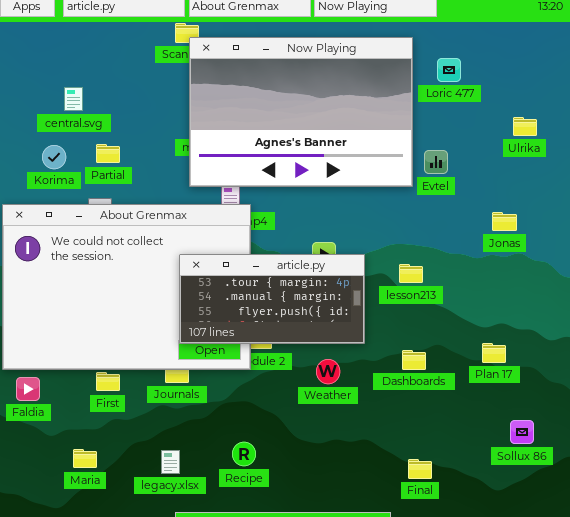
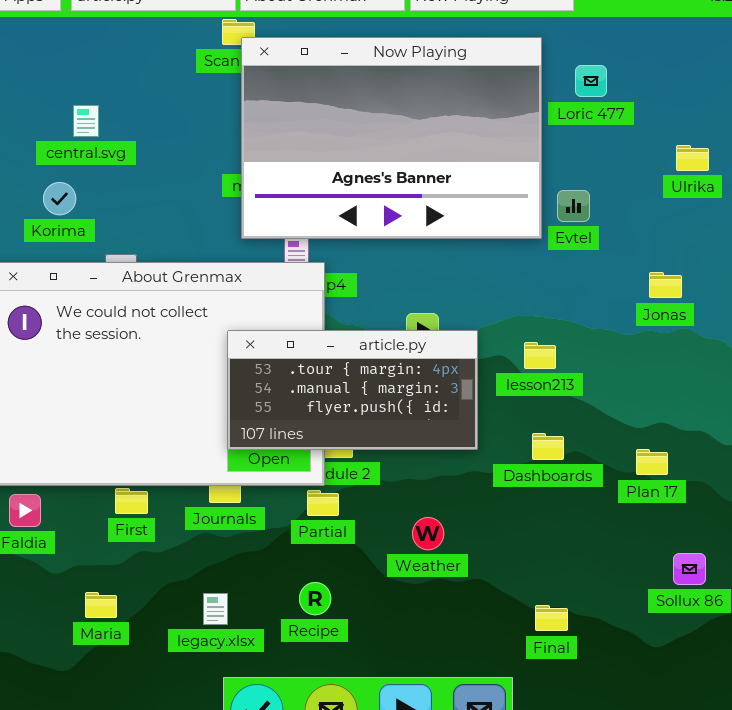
Partial: [96,144,120,163] -> [307,490,339,516], moved
Dashboards: [402,350,426,370] -> [532,433,564,460], moved
Weather: [316,359,340,384] -> [412,517,444,550], moved

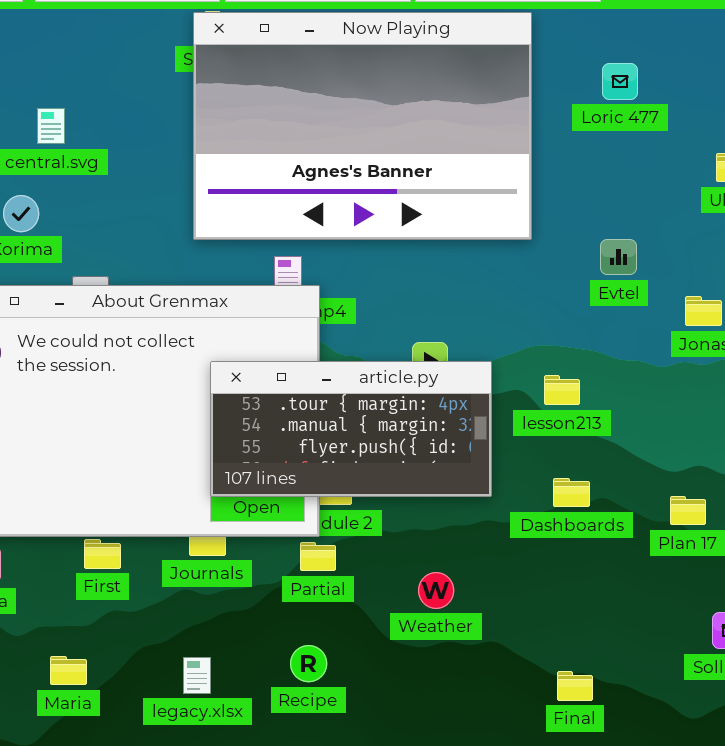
Now Playing: [241,37,542,239] -> [193,12,532,240], moved
Evtel: [557,190,590,222] -> [600,239,637,275], moved

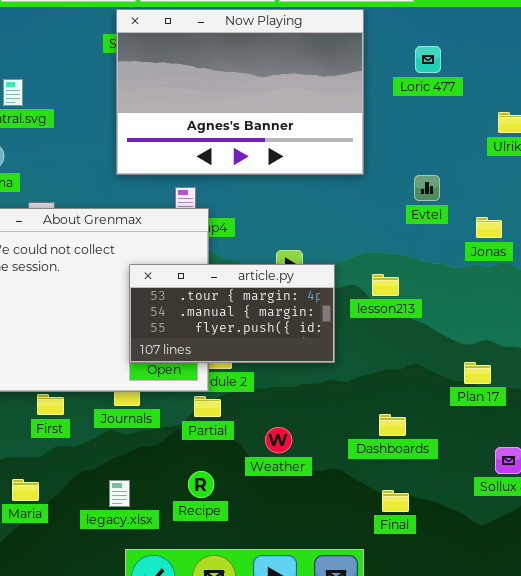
Dashboards: [553,478,590,507] -> [379,414,406,436], moved
Weather: [418,572,454,609] -> [265,427,292,453], moved

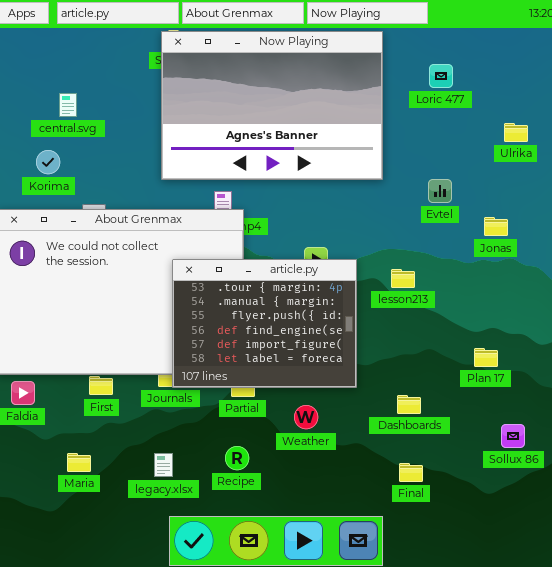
article.py: [129,264,335,363] -> [172,259,357,388], resized

